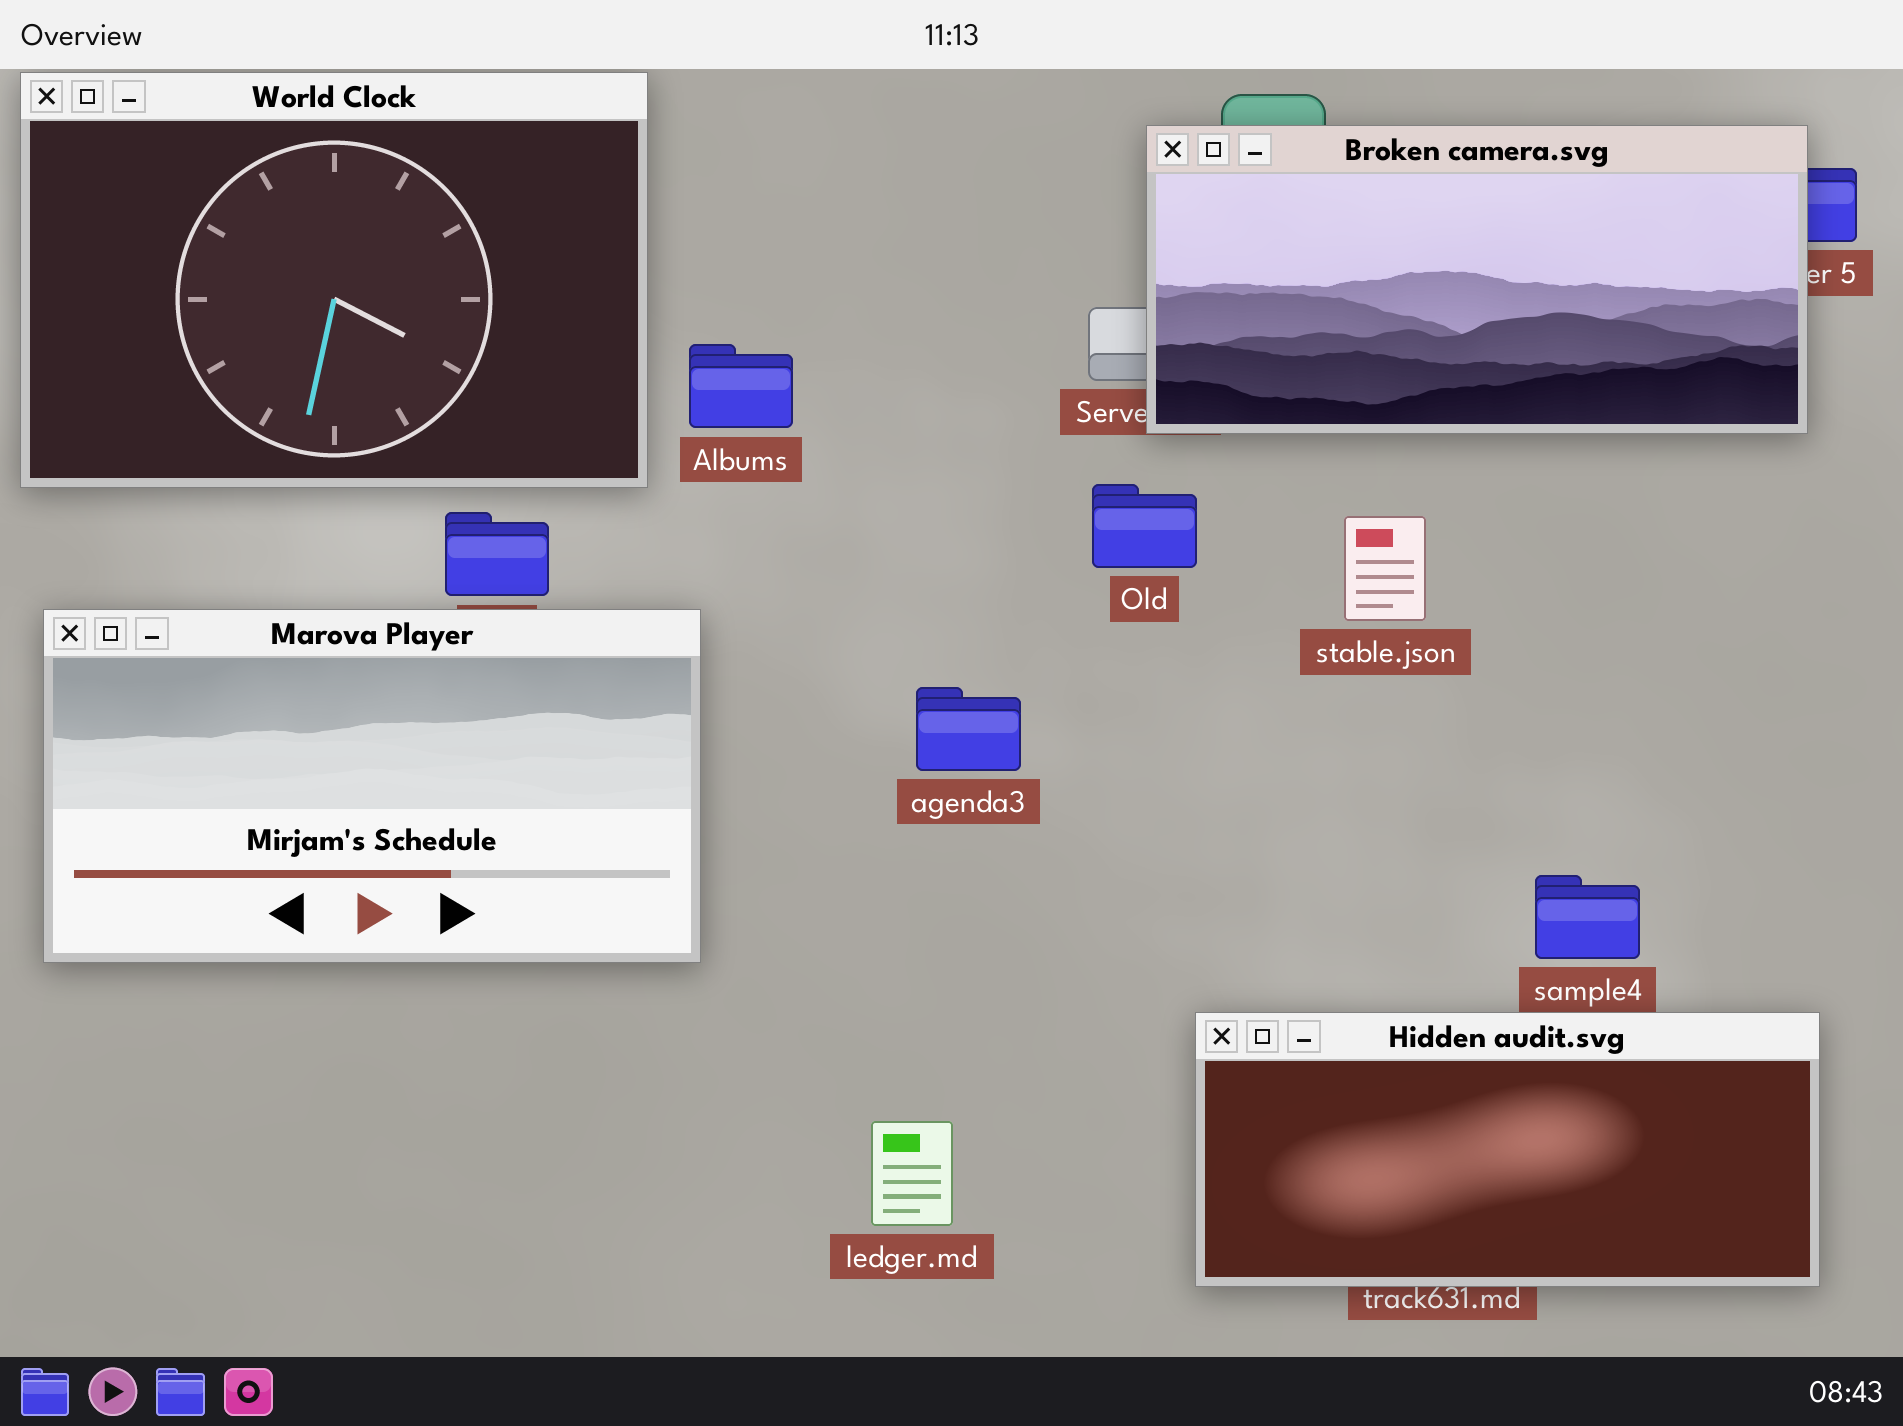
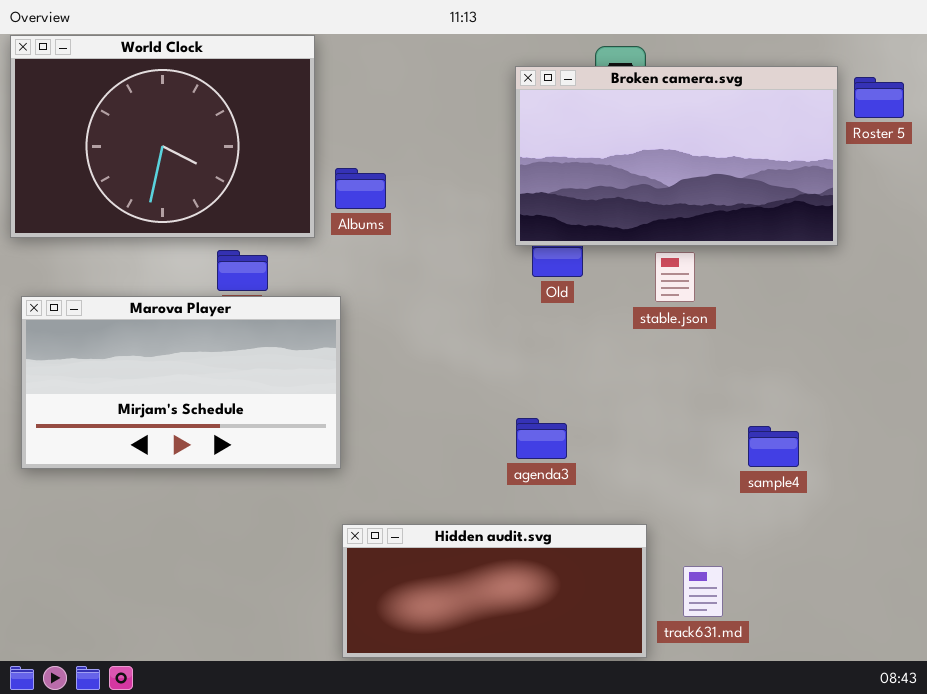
Broken camera.svg: [1146,125,1808,434] -> [515,66,838,246], moved, resized
agenda3: [916,687,1021,771] -> [516,418,567,459], moved
Hidden audit.svg: [1195,1012,1820,1287] -> [342,524,647,658], moved

